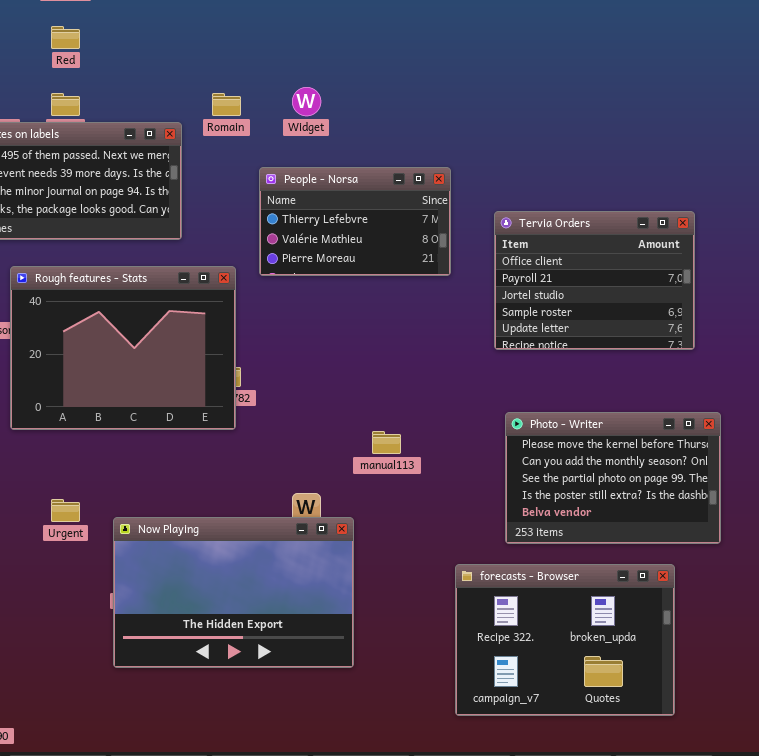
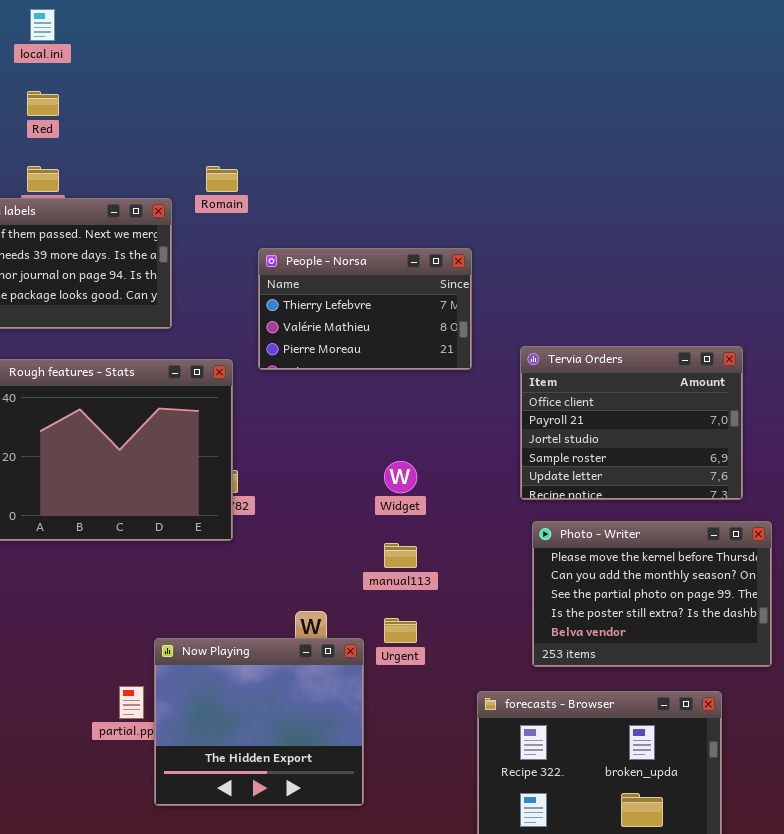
Widget: [292,87,321,116] -> [384,461,417,493], moved
Tervia Orders: [494,211,695,350] -> [520,346,743,500], moved
Urgent: [51,499,80,522] -> [384,618,417,643], moved
Now Playing: [113,517,354,668] -> [154,638,364,806], resized

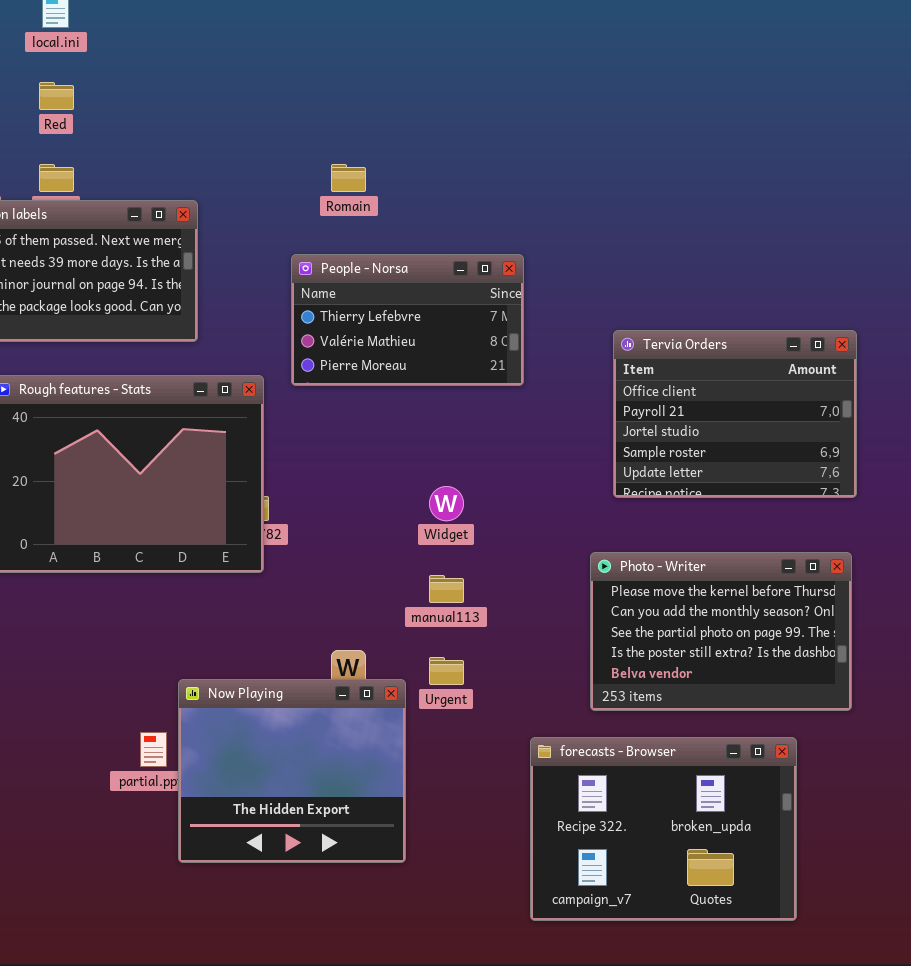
Romain: [206,166,238,192] -> [331,164,366,192], moved
Tervia Orders: [520,346,743,500] -> [613,330,857,498], moved

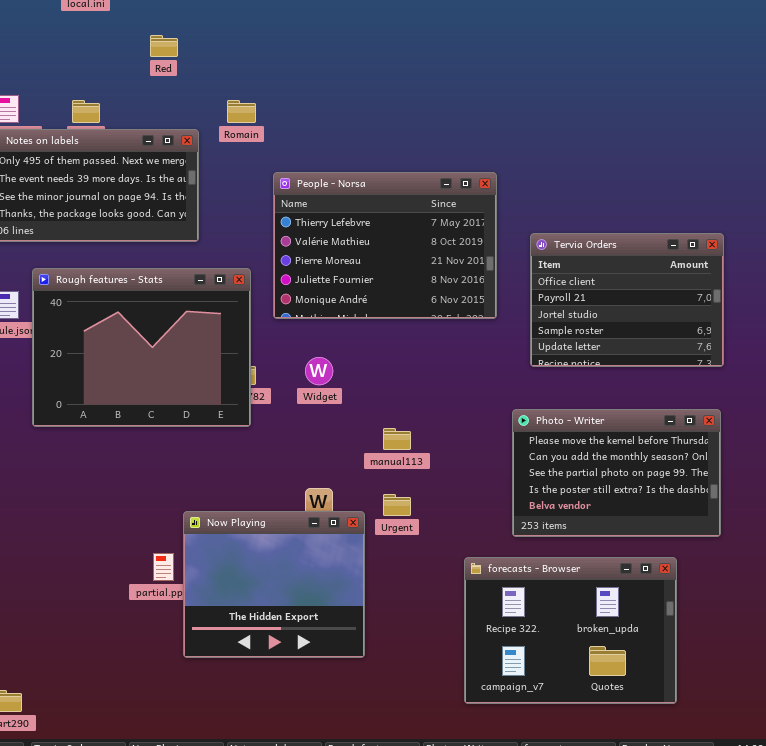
Red: [39,82,74,110] -> [150,35,178,57], moved
Romain: [331,164,366,192] -> [227,100,256,123], moved
People - Norsa: [291,254,524,386] -> [273,172,497,319], resized
Widget: [429,486,464,521] -> [305,357,333,385], moved

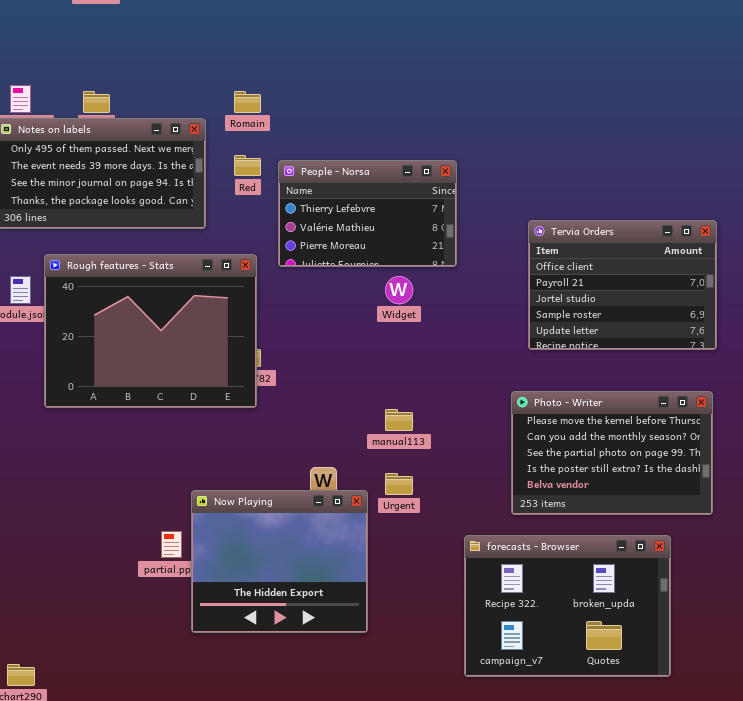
Red: [150,35,178,57] -> [234,155,261,176], moved
People - Norsa: [273,172,497,319] -> [278,160,457,267], resized
Widget: [305,357,333,385] -> [385,276,413,304], moved

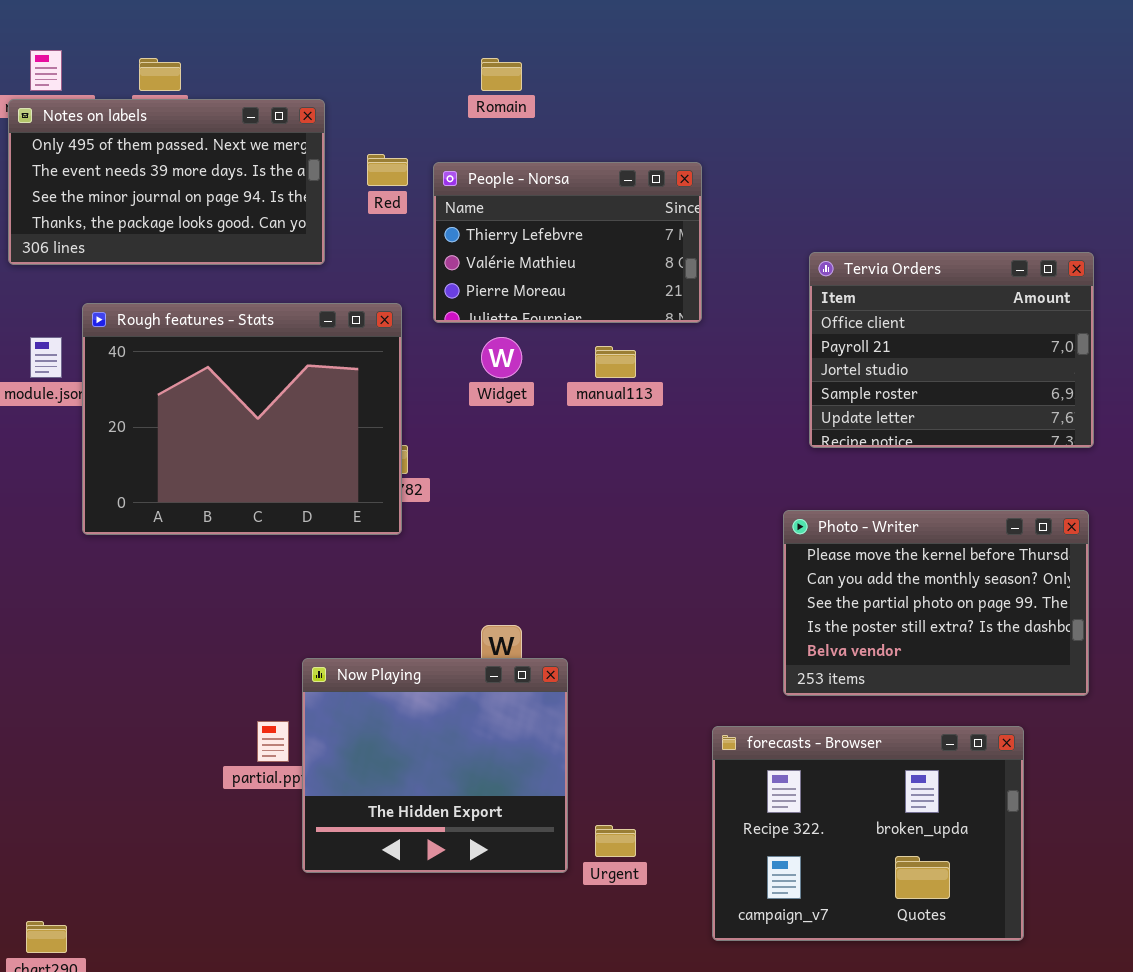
Romain: [234,91,261,113] -> [481,58,522,91], moved
Widget: [385,276,413,304] -> [481,337,522,378], moved
manual113: [385,409,413,431] -> [595,346,636,378], moved
Urgent: [385,473,413,495] -> [595,825,636,857], moved

